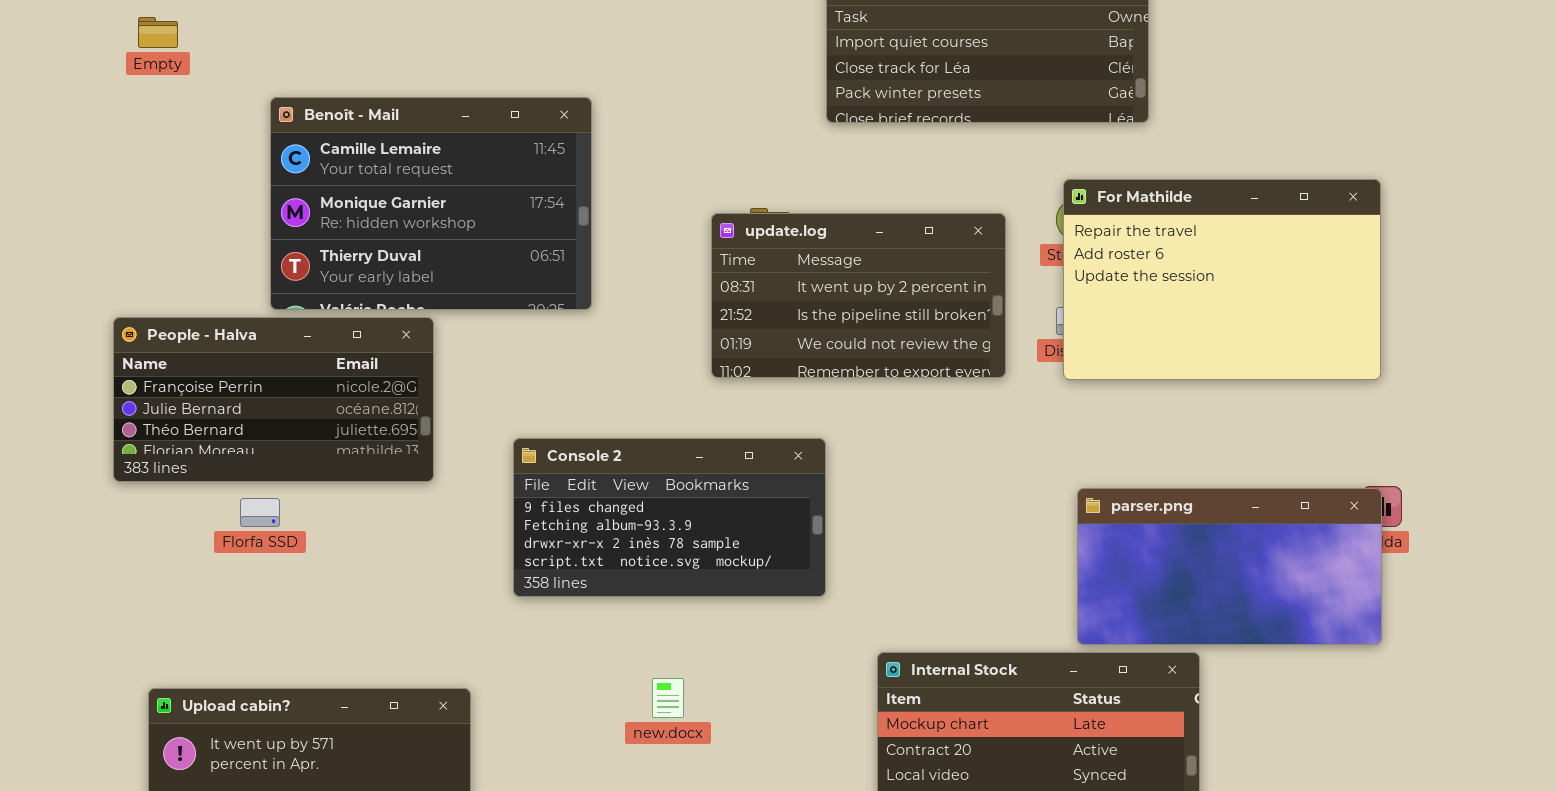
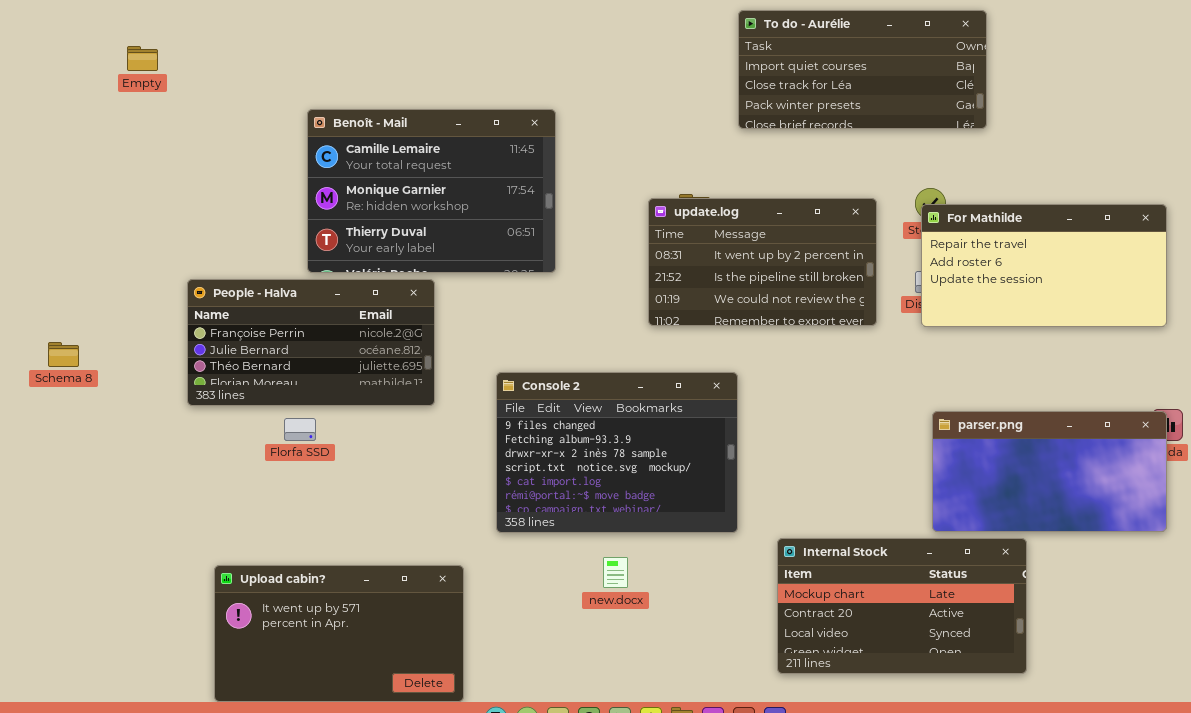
Empty: [138,17,178,48] -> [127,46,158,71], moved
For Mathilde: [1063,179,1381,380] -> [921,204,1167,327], resized
Console 2: [513,438,826,597] -> [496,372,738,533], resized

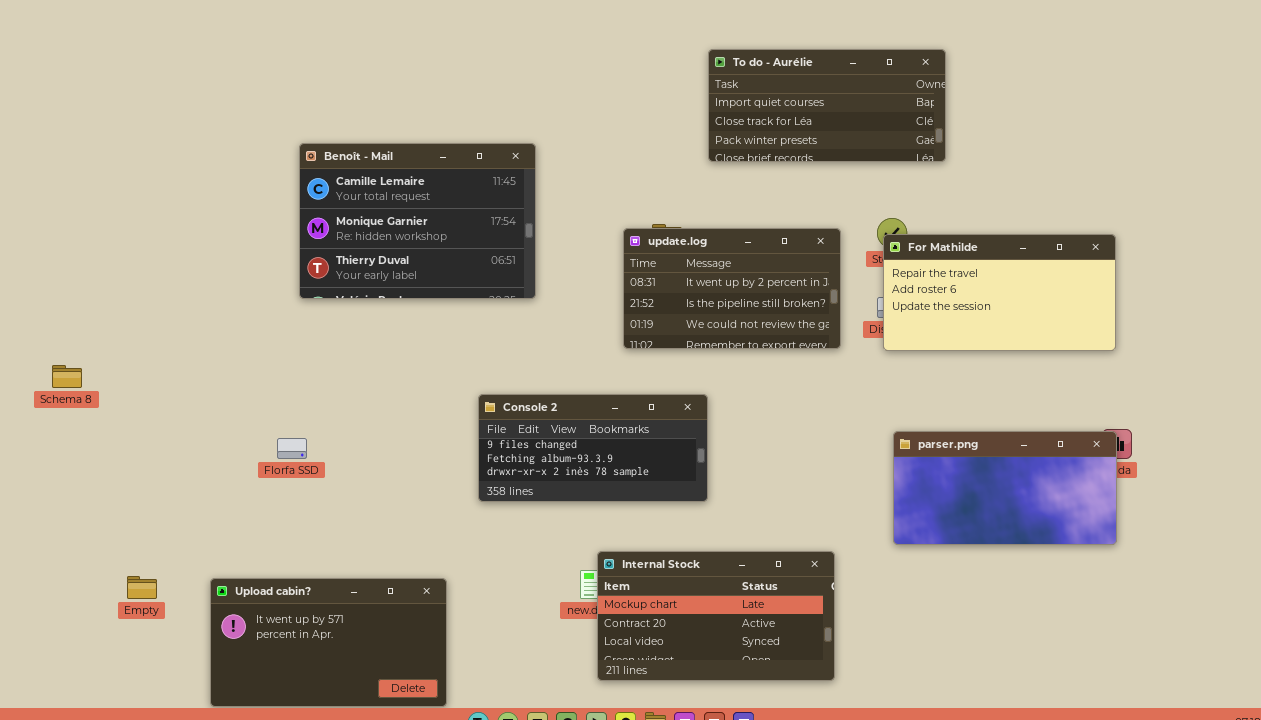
Empty: [127,46,158,71] -> [127,576,157,599], moved
People - Halva: [187,279,435,406] -> none, closed
Console 2: [496,372,738,533] -> [478,394,708,502], resized
Internal Stock: [777,538,1027,674] -> [597,551,835,681], moved

